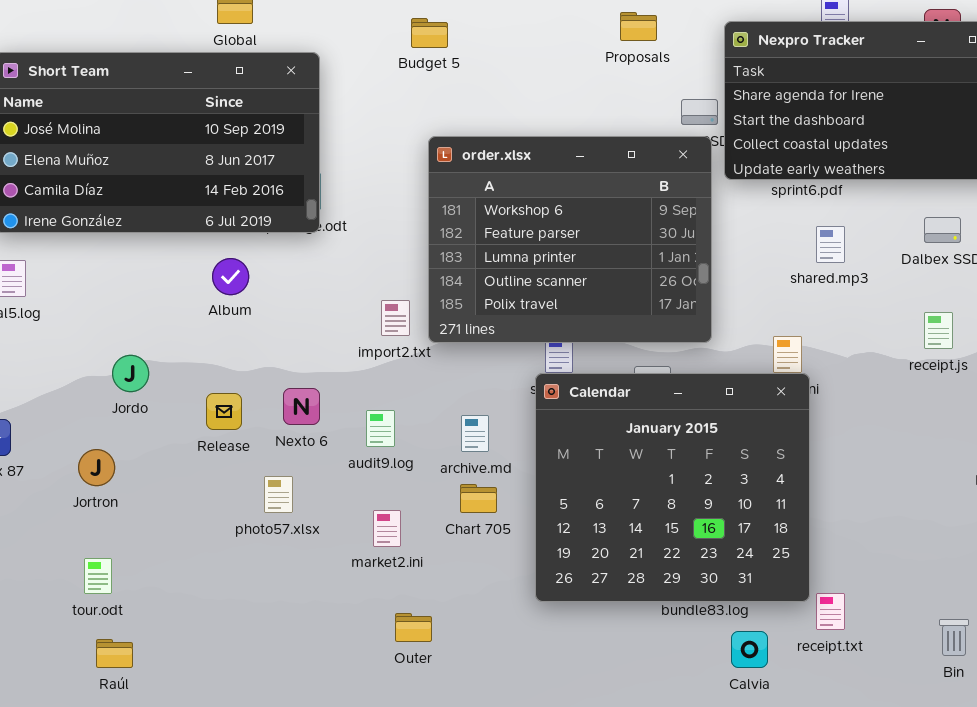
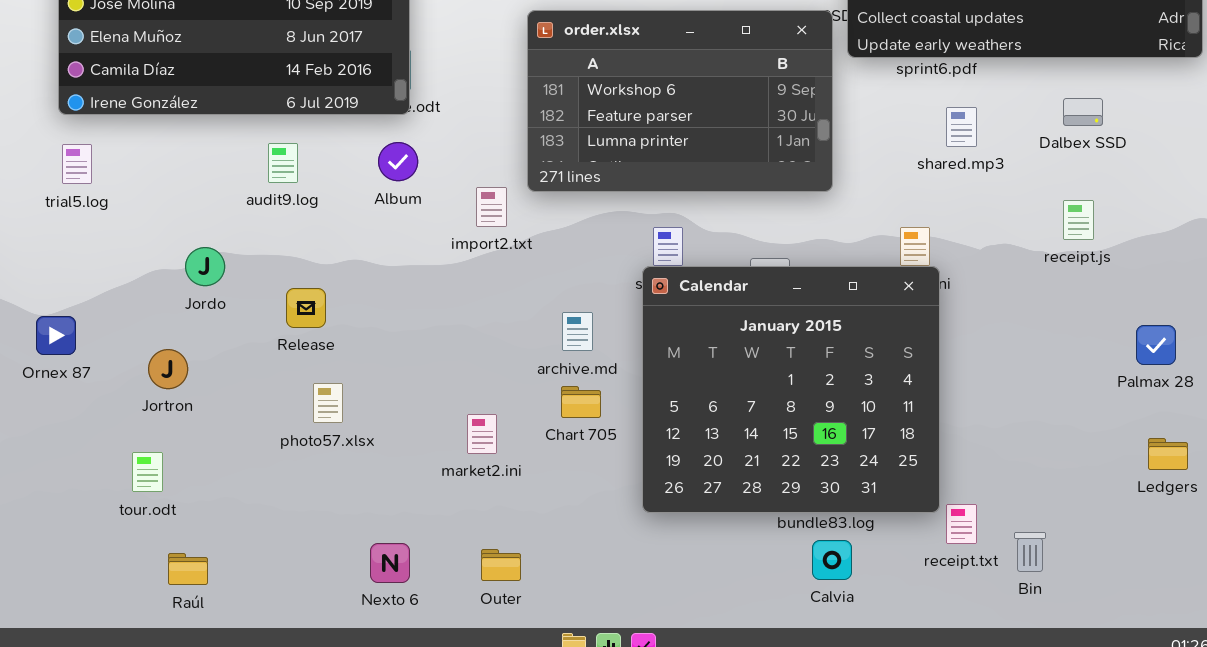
order.xlsx: [428,136,712,343] -> [527,10,833,192], resized
Album: [212,258,249,295] -> [378,142,418,181], moved
Nexto 6: [283,388,320,425] -> [370,543,410,583], moved
audit9.log: [366,410,395,447] -> [268,143,298,183], moved
photo57.xlsx: [264,476,293,513] -> [313,383,343,423], moved
tour.odt: [84,558,112,594] -> [132,452,163,492], moved
Outer: [395,613,432,642] -> [481,549,521,581], moved
Bin: [939,619,969,656] -> [1014,532,1046,572], moved
Calvia: [731,631,768,668] -> [812,540,852,580], moved

